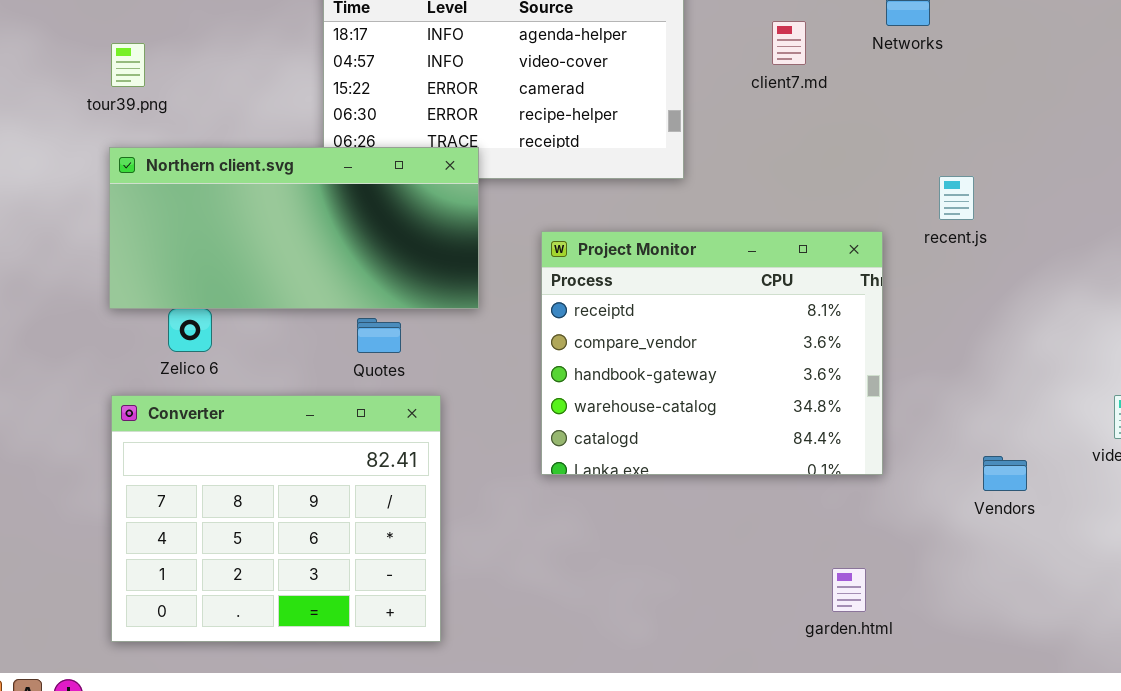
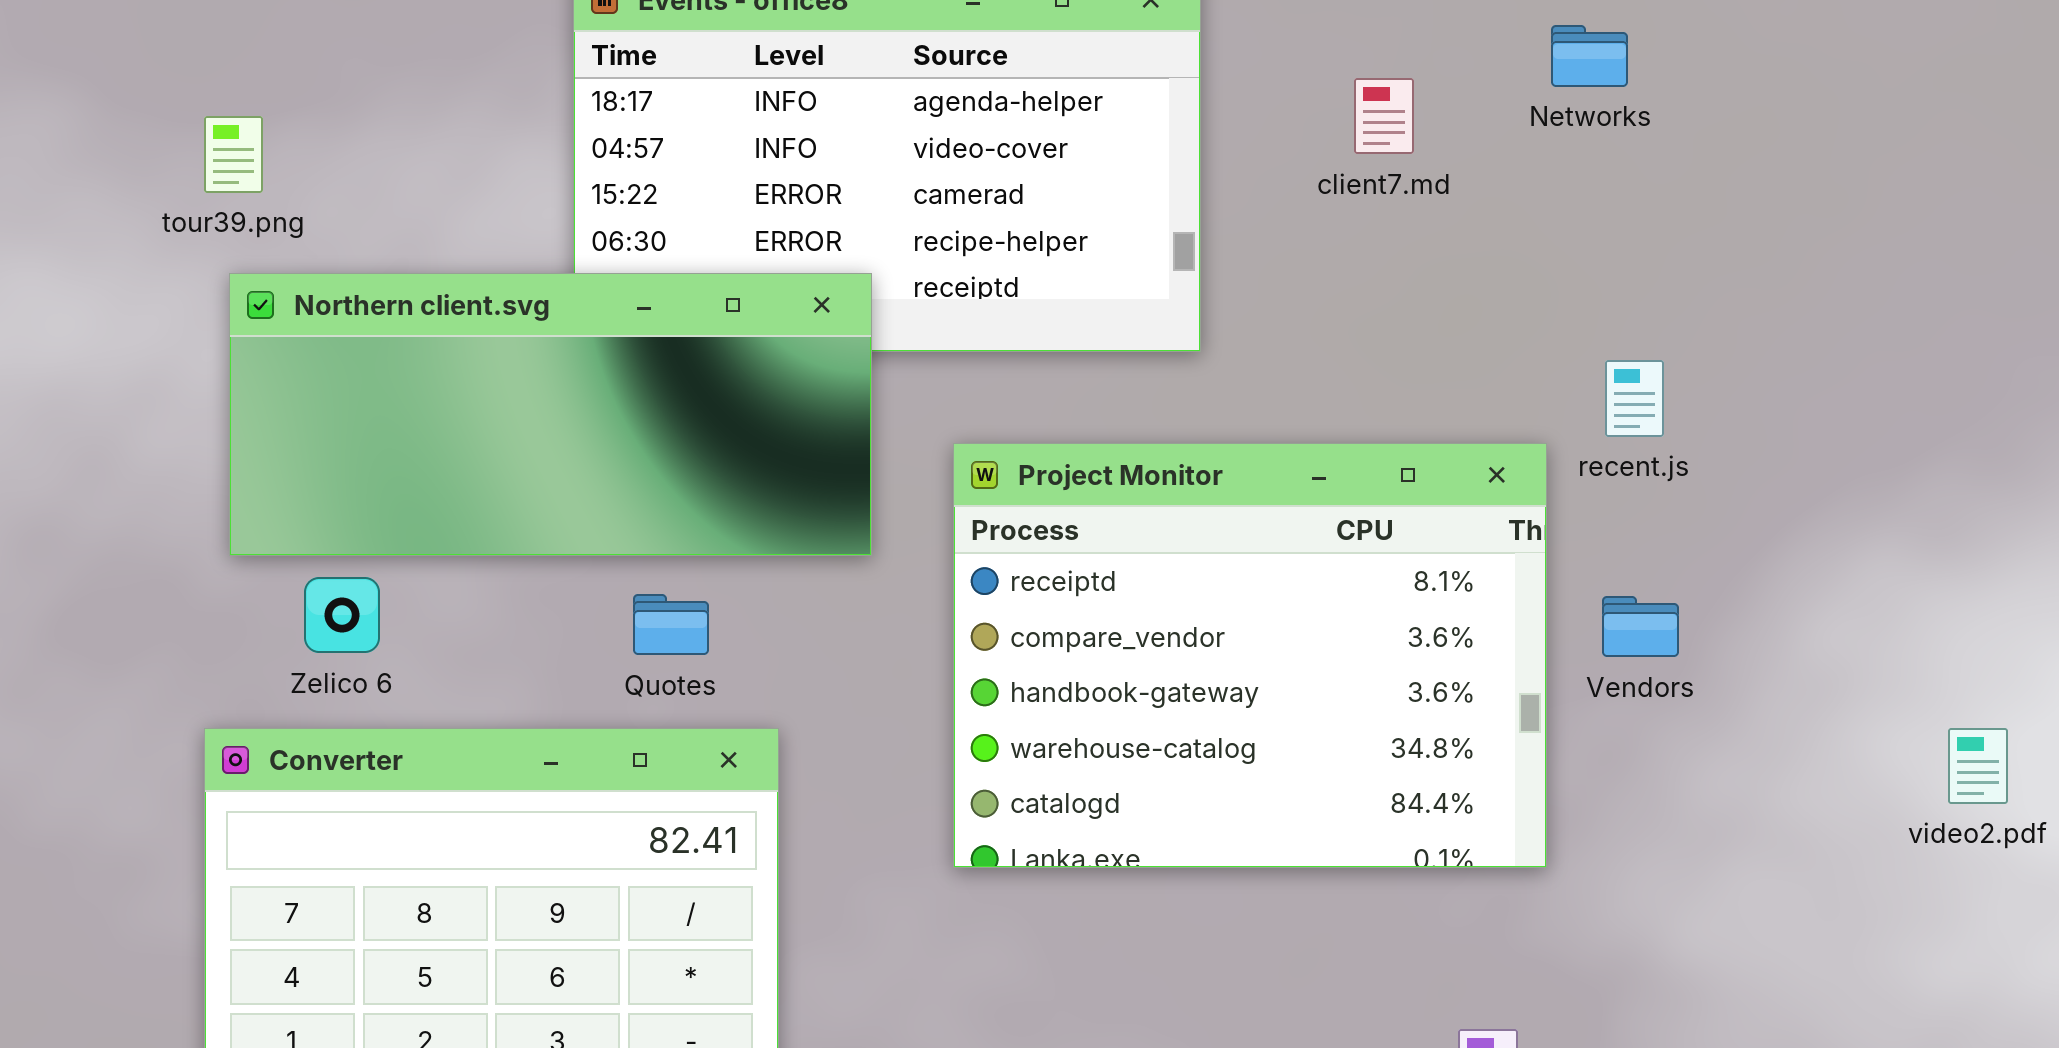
Northern client.svg: [109,147,479,309] -> [229,273,872,556], moved
recent.js: [939,176,974,220] -> [1605,360,1664,437], moved
Vendors: [983,456,1027,491] -> [1602,596,1679,657], moved

